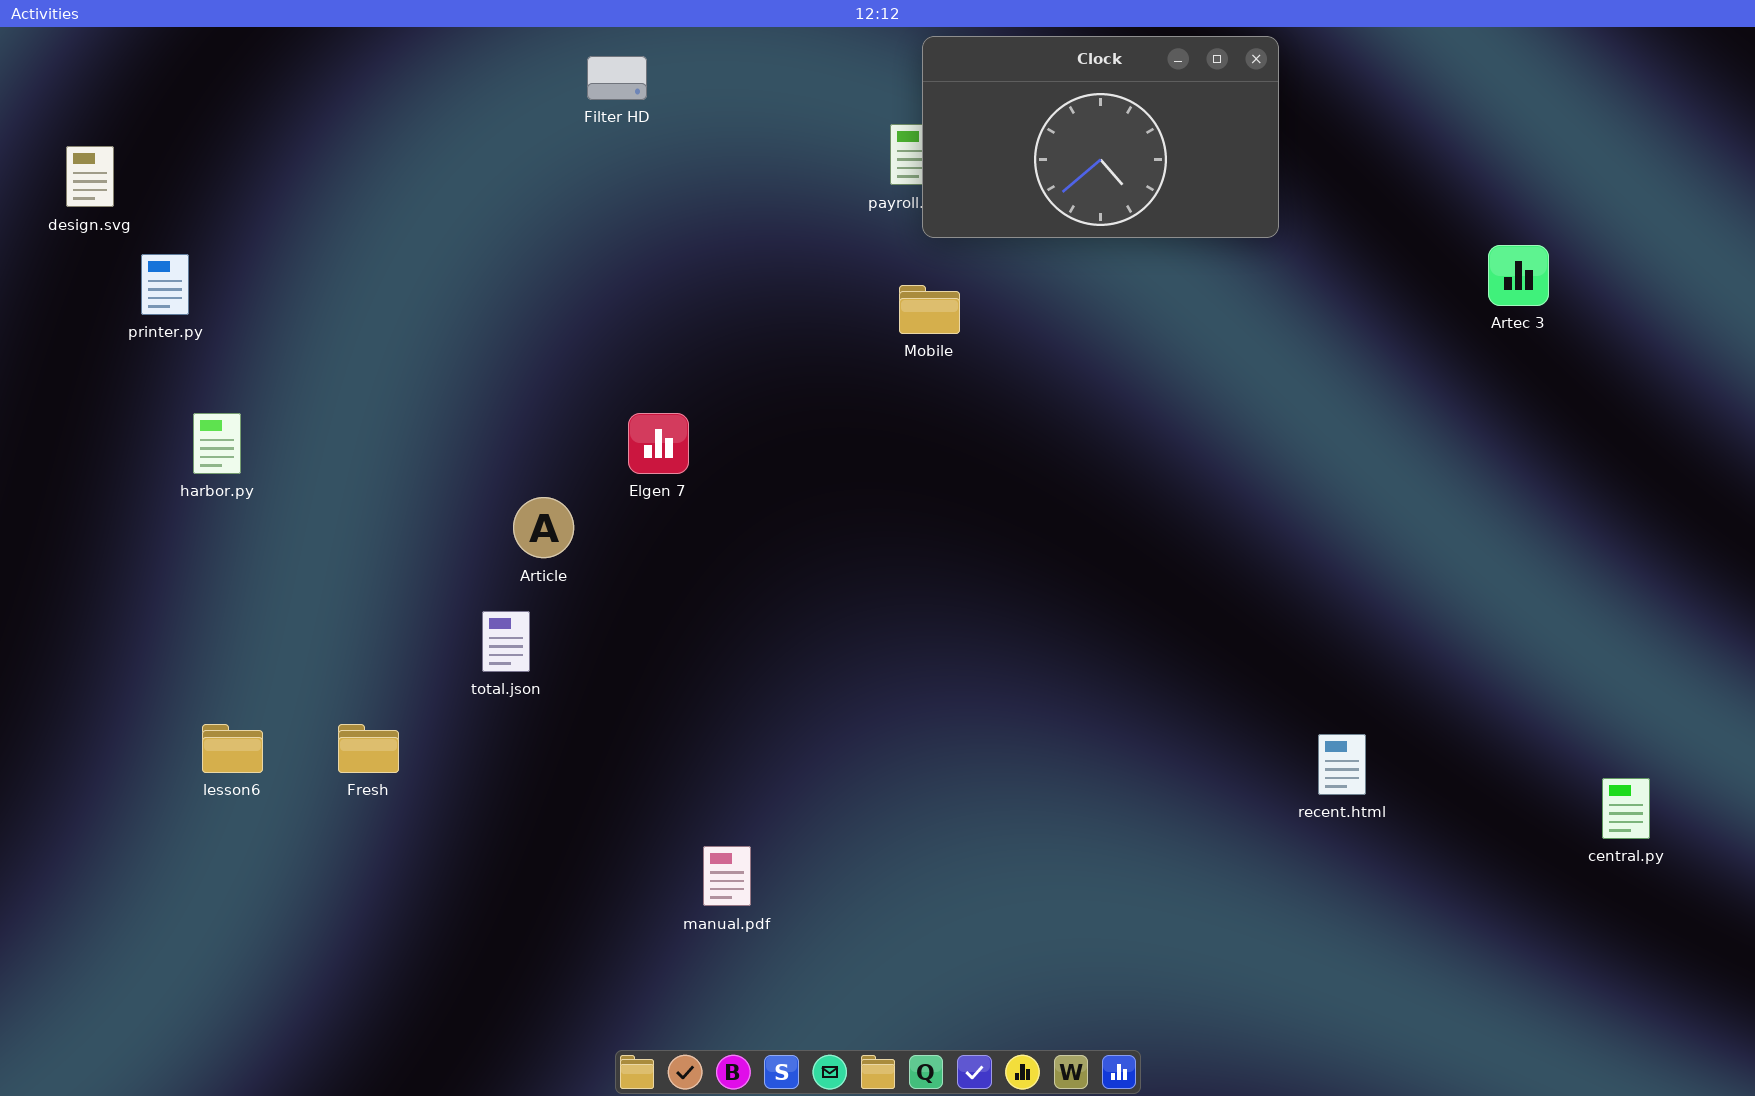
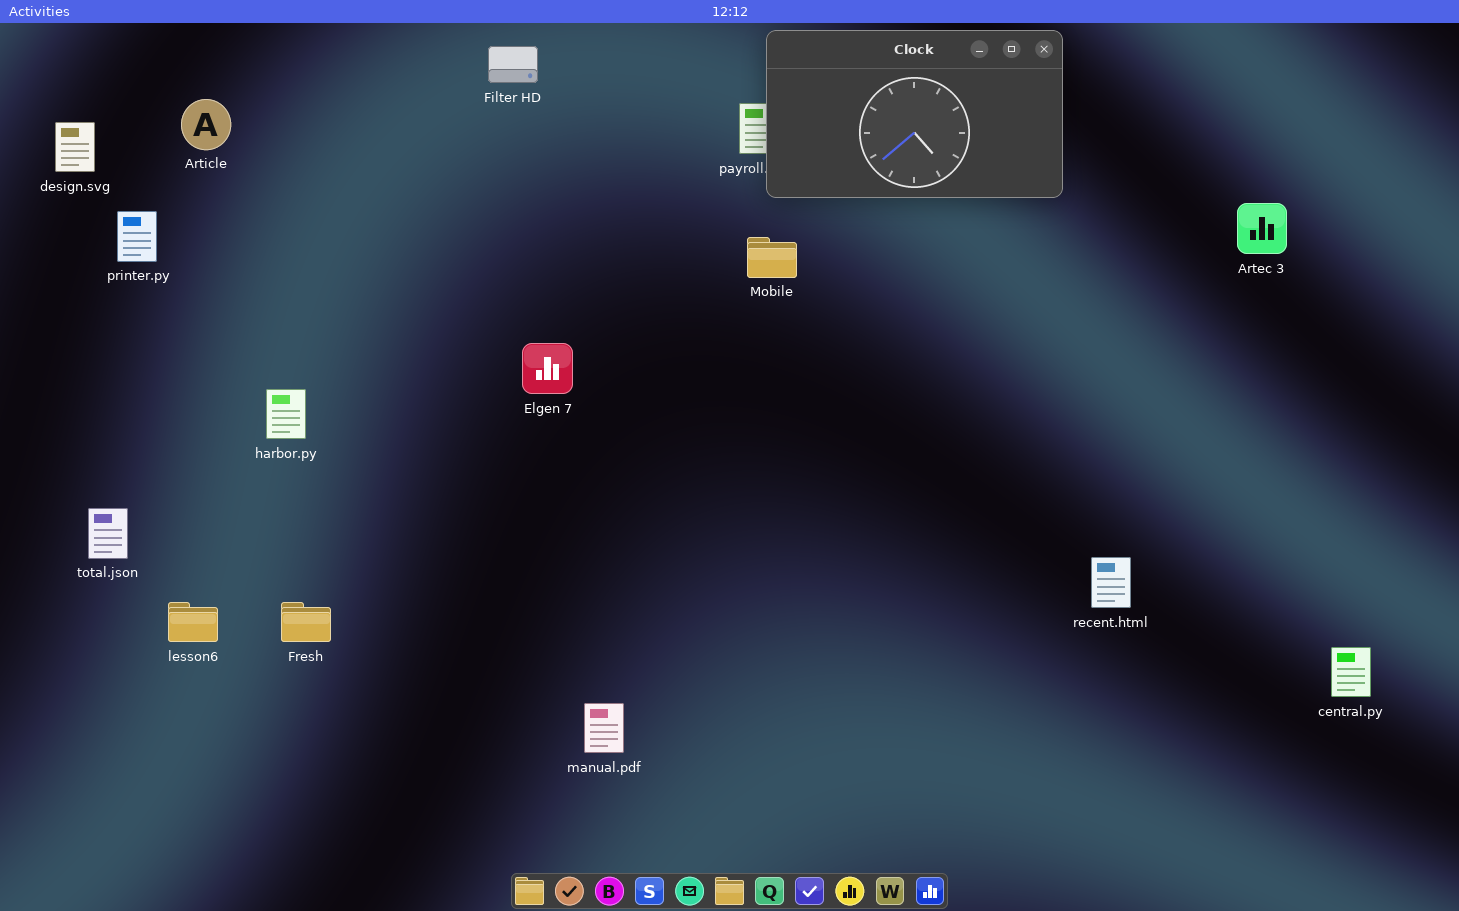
harbor.py: [193,413,241,474] -> [266,389,306,439], moved
Article: [513,497,574,558] -> [181,99,231,150], moved
total.json: [482,611,530,672] -> [88,508,128,559], moved
recent.html: [1318,734,1366,795] -> [1091,557,1131,608], moved

